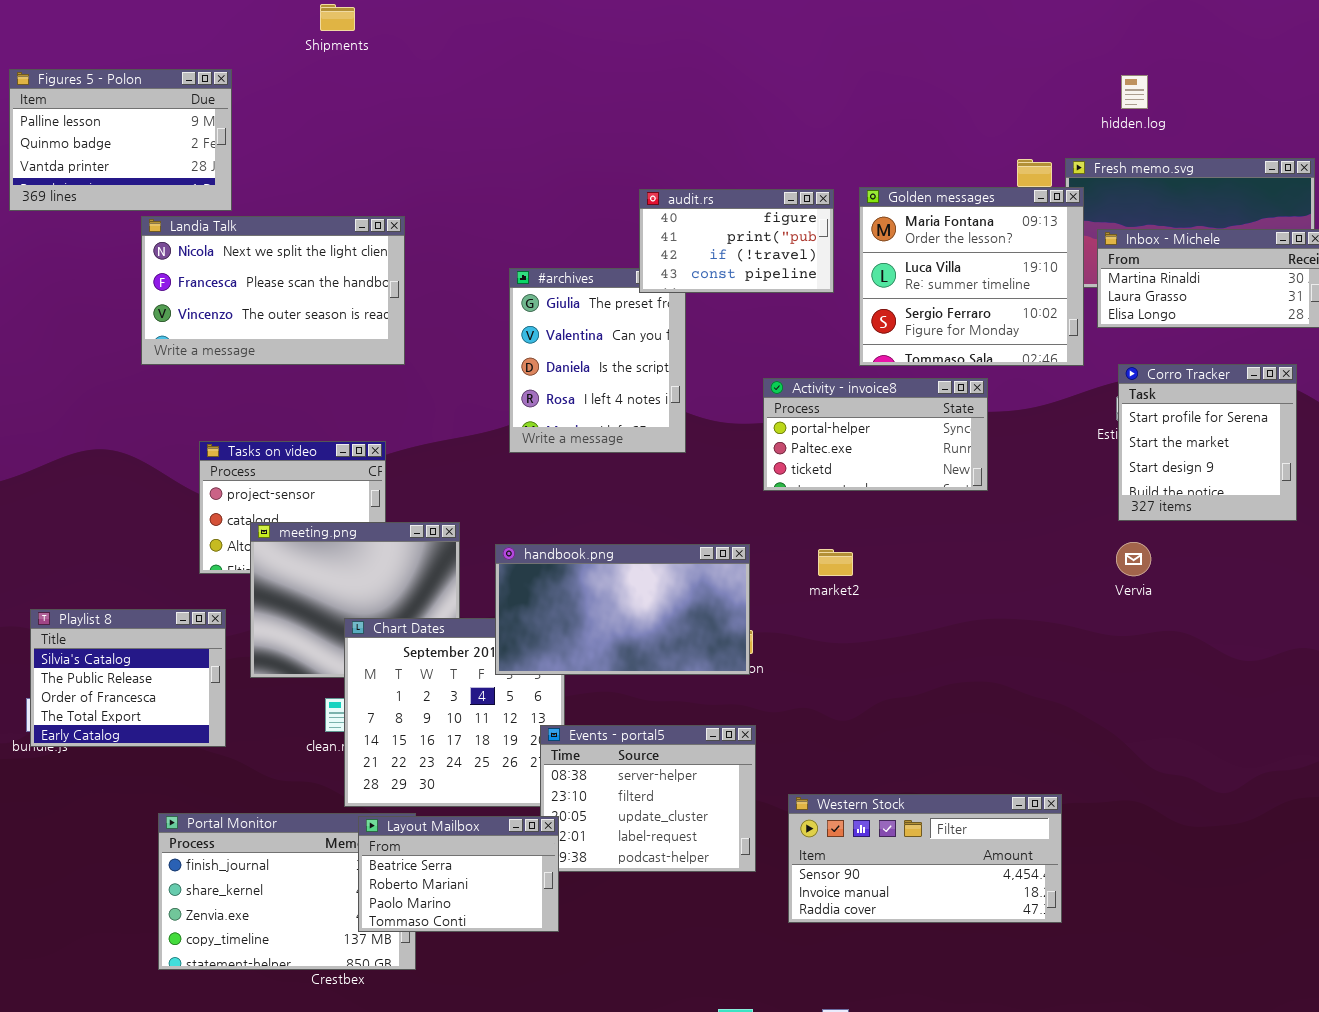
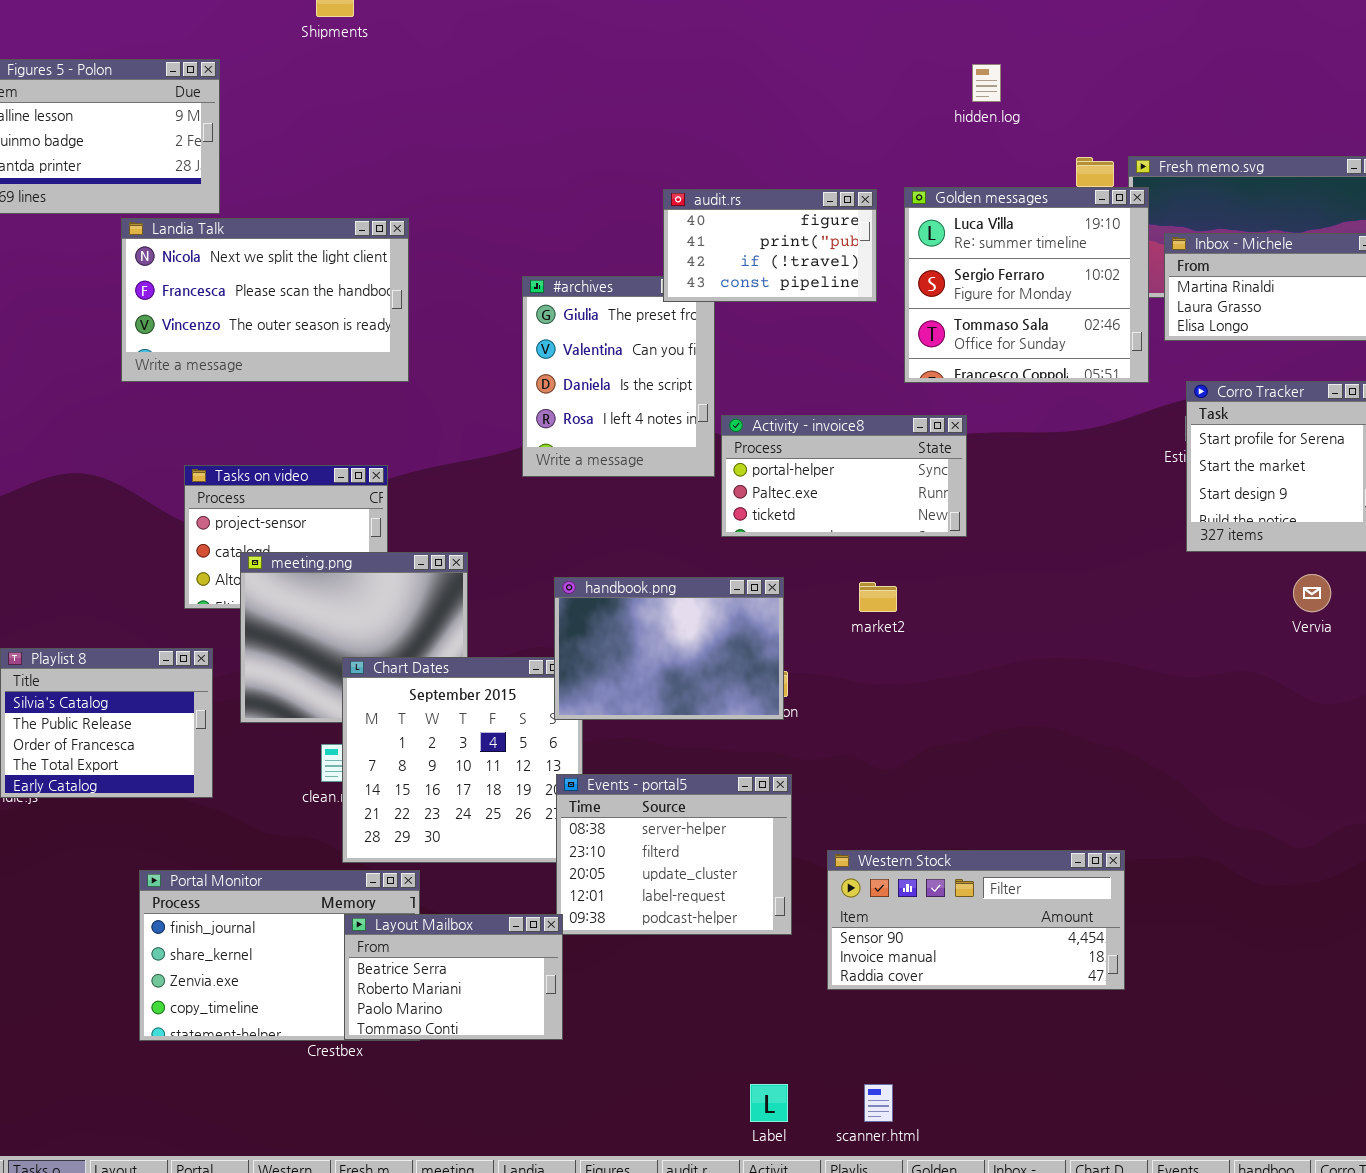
hidden.log: [1121,75,1148,109] -> [972,64,1001,102], moved
Golden messages: [859,187,1084,366] -> [904,187,1149,383], scrolled down 1 row
Activity - invoice8: [763,378,988,491] -> [721,415,967,537], moved
Vervia: [1116,542,1151,576] -> [1293,574,1331,612], moved
handbook.png: [495,544,750,675] -> [554,577,784,720], resized
Layout Mailbox: [358,816,559,932] -> [344,914,563,1040], moved

